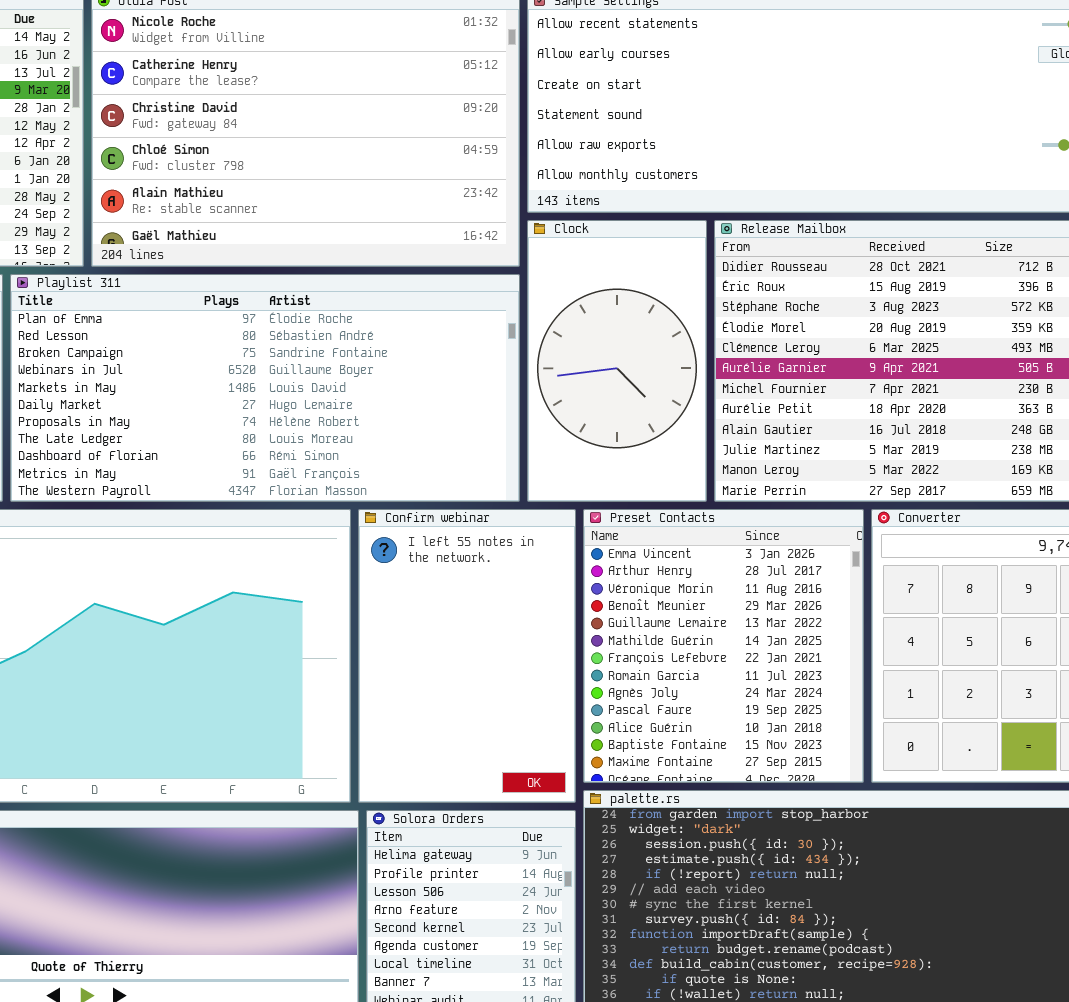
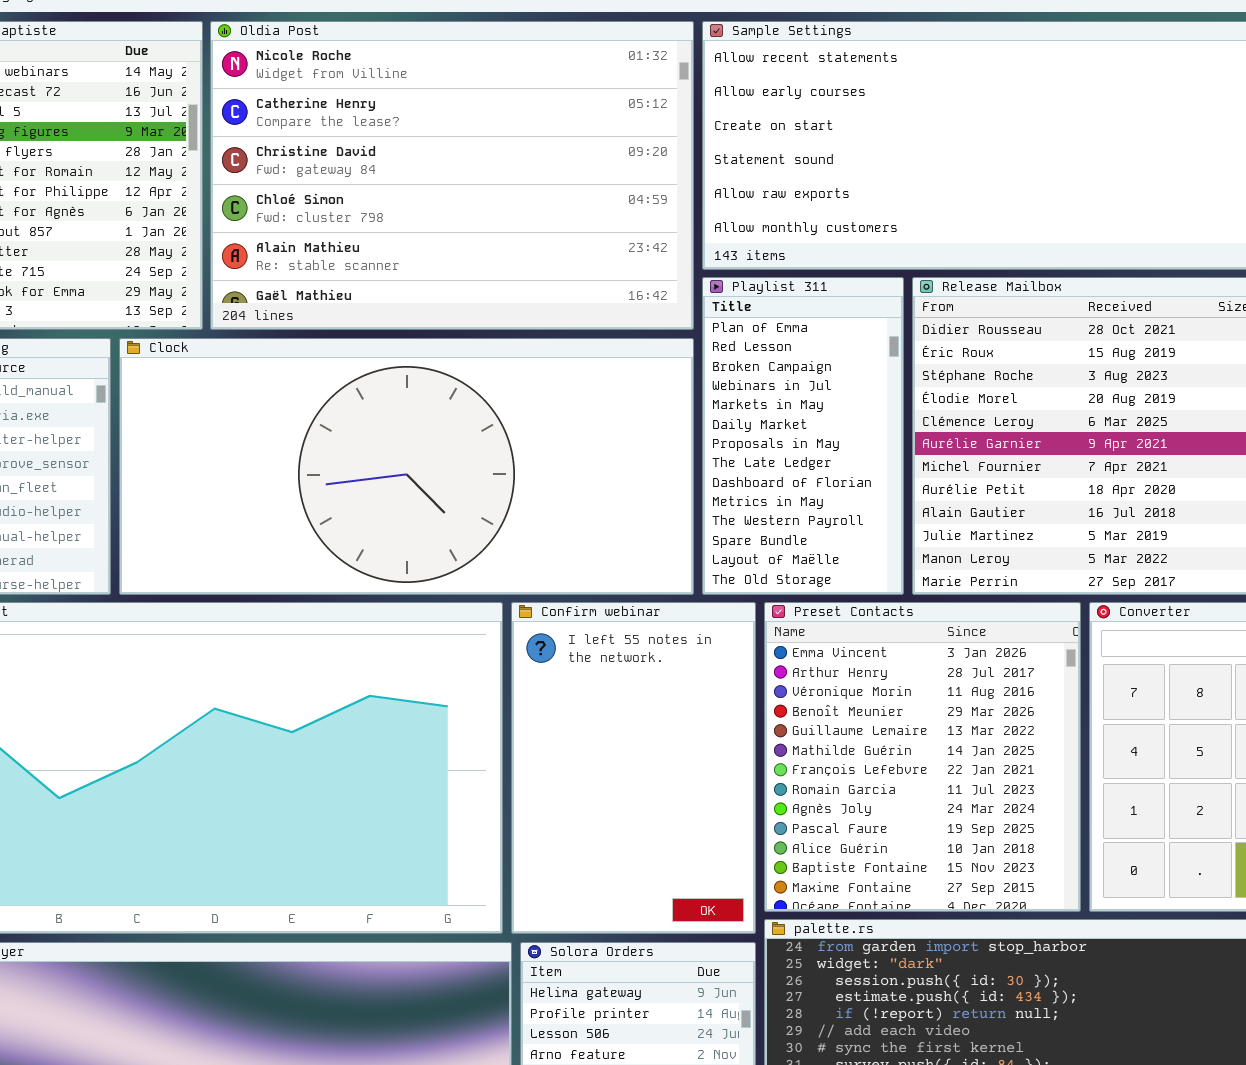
Clock: [527,220,707,502] -> [119,338,694,595], moved, resized
Playlist 311: [10,274,520,502] -> [702,277,904,595], moved, resized

